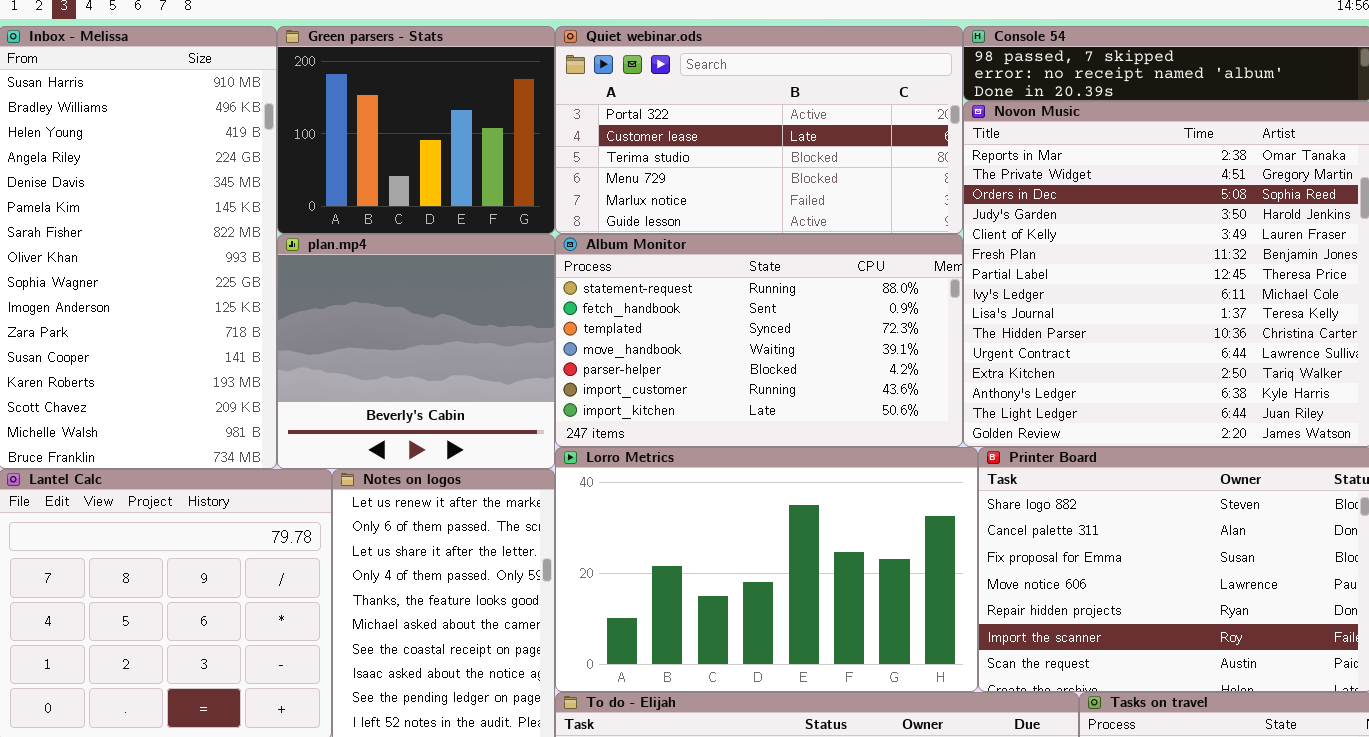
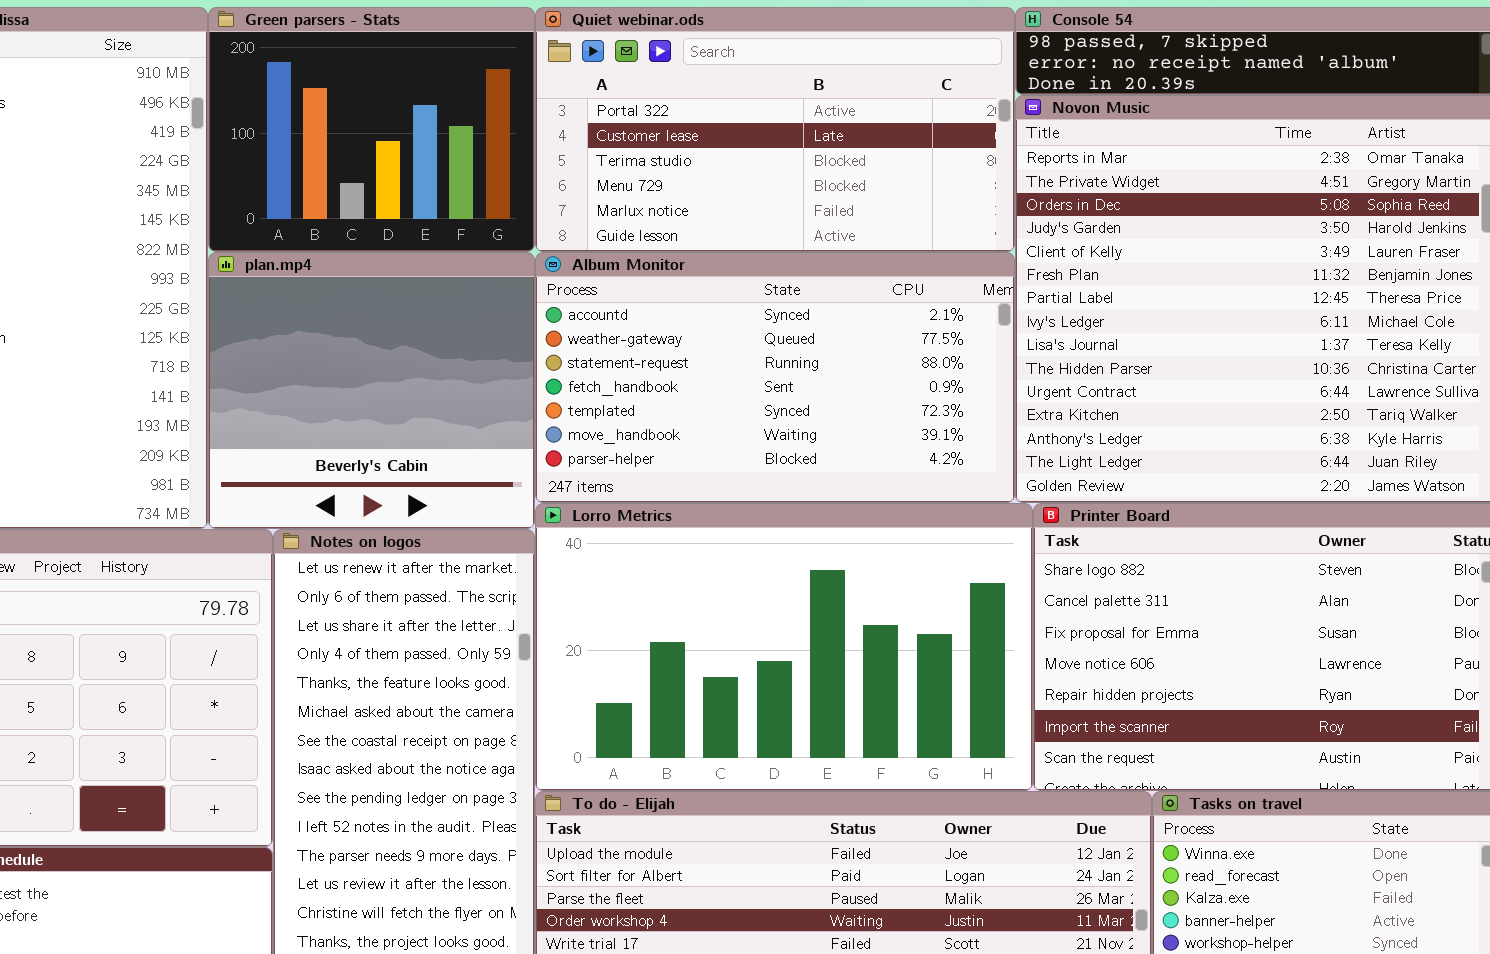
Album Monitor: [555,234,963,447] -> [535,252,1015,503], scrolled up 2 rows

